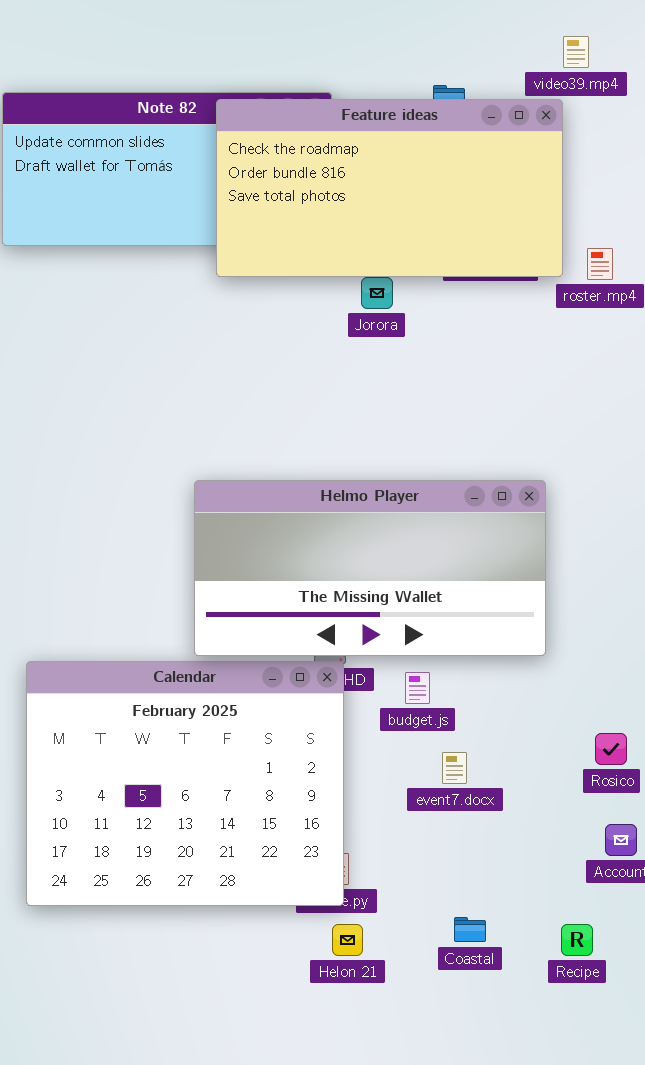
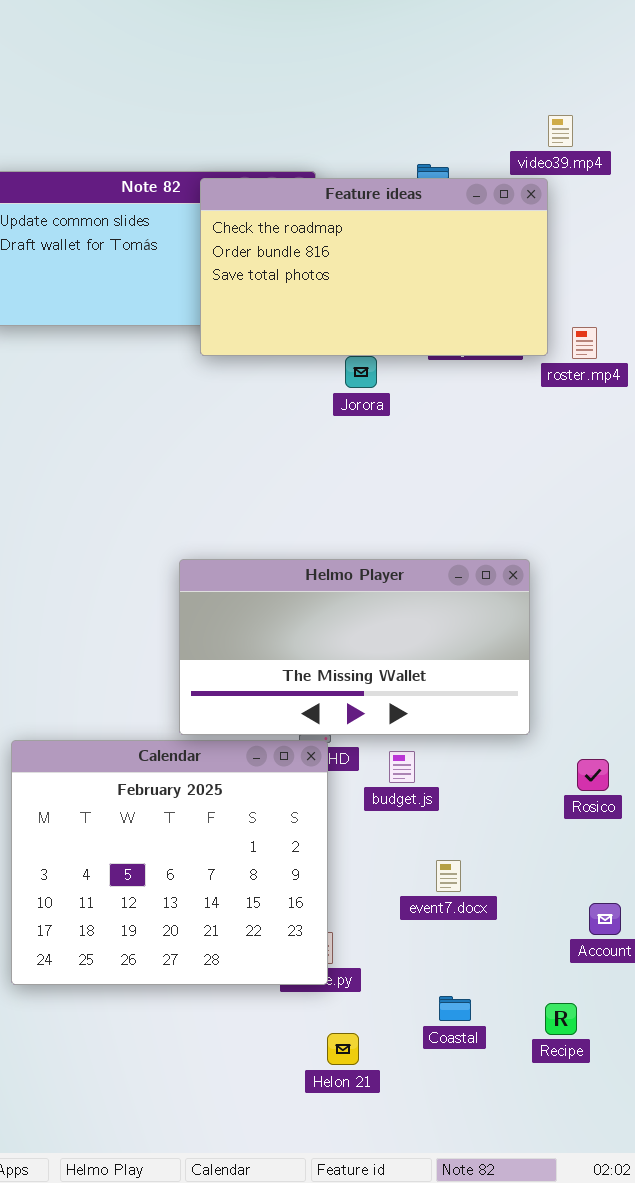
Rosico: [595,733,627,765] -> [577,759,609,791], moved
event7.docx: [442,752,467,784] -> [436,860,461,892], moved
Helon 21: [332,924,363,956] -> [327,1033,359,1065], moved

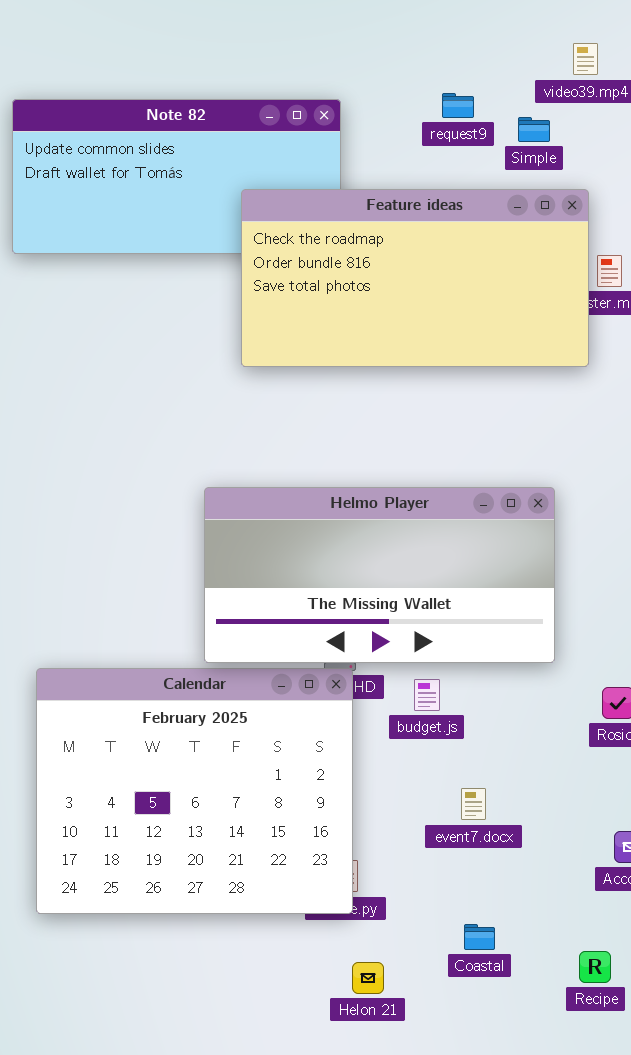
Feature ideas: [200,178,548,356] -> [241,189,589,367], moved
Recipe: [545,1003,577,1035] -> [579,951,611,983], moved

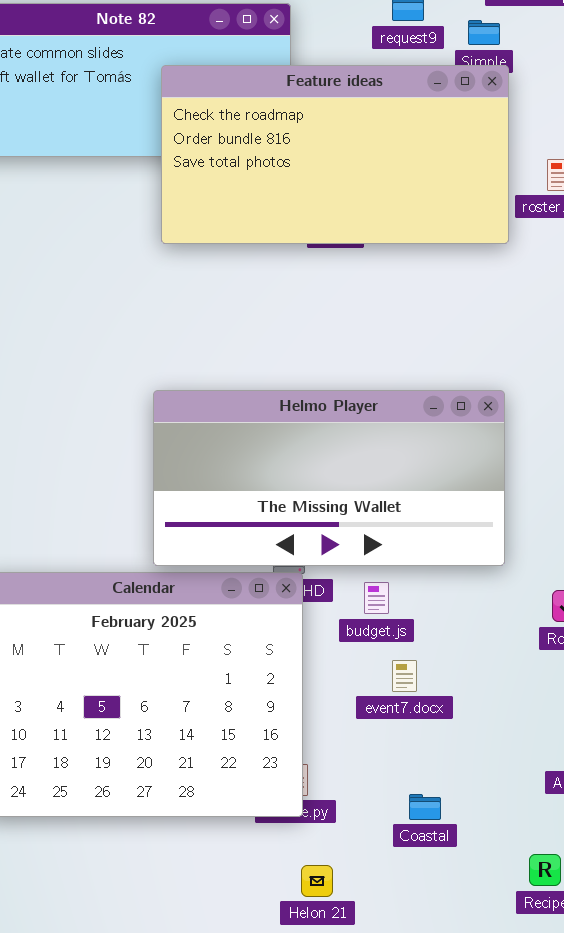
Feature ideas: [241,189,589,367] -> [161,65,509,244], moved
event7.docx: [461,788,486,820] -> [392,660,417,692], moved
Coastal: [464,924,495,950] -> [409,794,441,820], moved

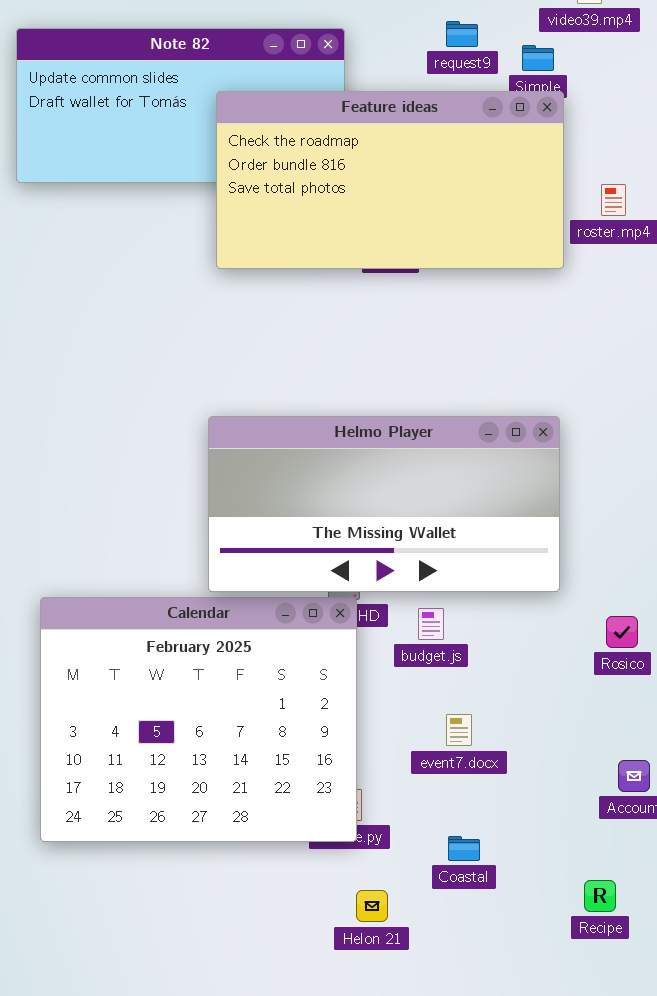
event7.docx: [392,660,417,692] -> [446,714,472,746], moved
Coastal: [409,794,441,820] -> [448,836,480,861], moved

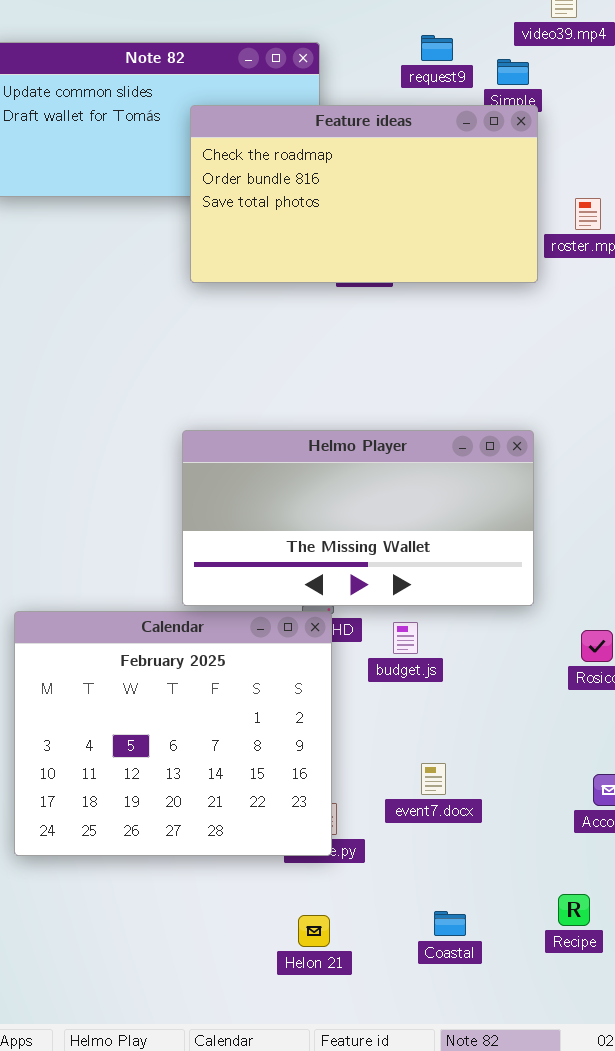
event7.docx: [446,714,472,746] -> [421,763,446,795], moved
Coastal: [448,836,480,861] -> [434,911,466,936], moved
Helon 21: [356,890,388,922] -> [298,915,330,947], moved

